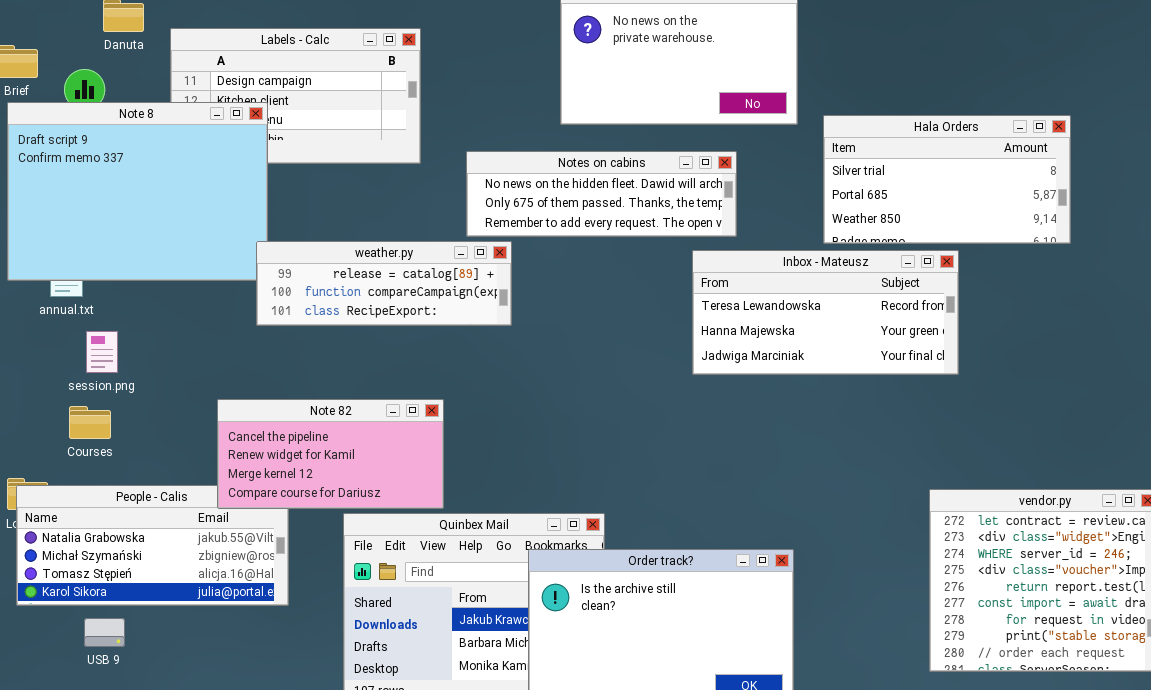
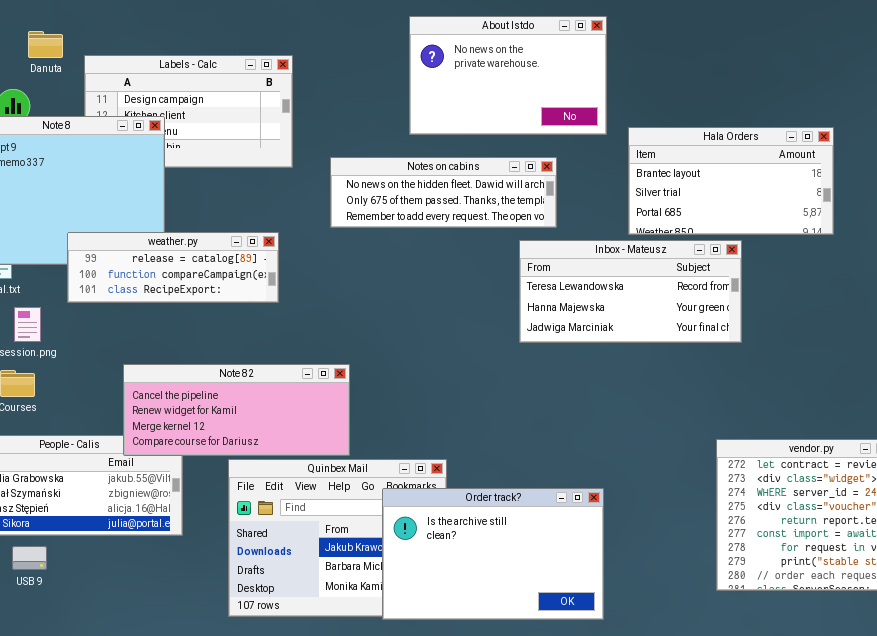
Hala Orders: [823,115,1071,244] -> [628,127,834,235], scrolled up 1 row
weather.py: [256,241,512,326] -> [67,232,279,303], moved
Note 82: [217,399,444,509] -> [123,364,350,456], resized

